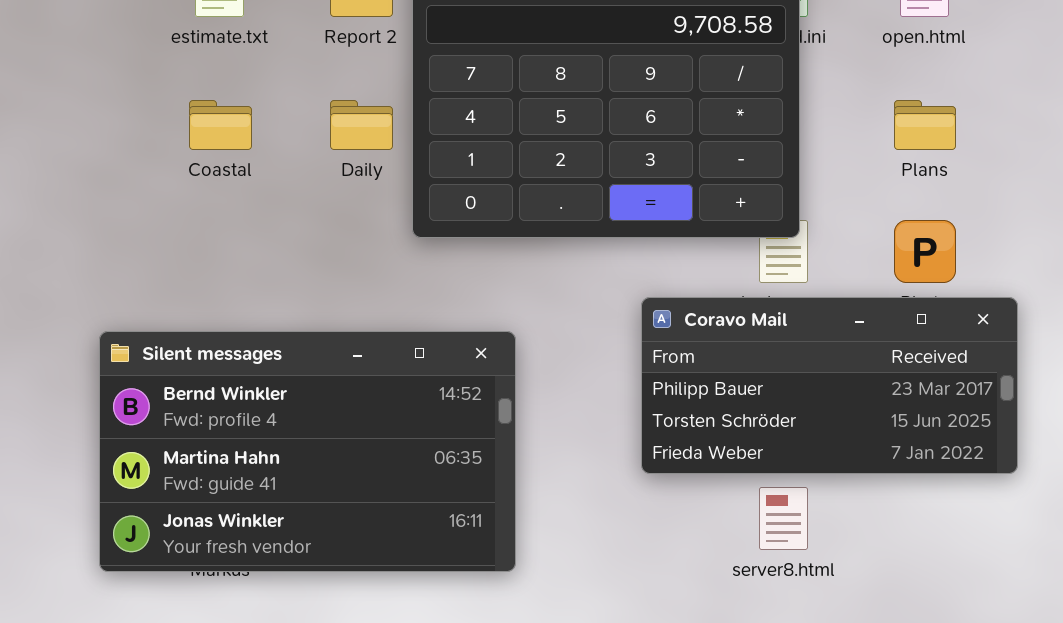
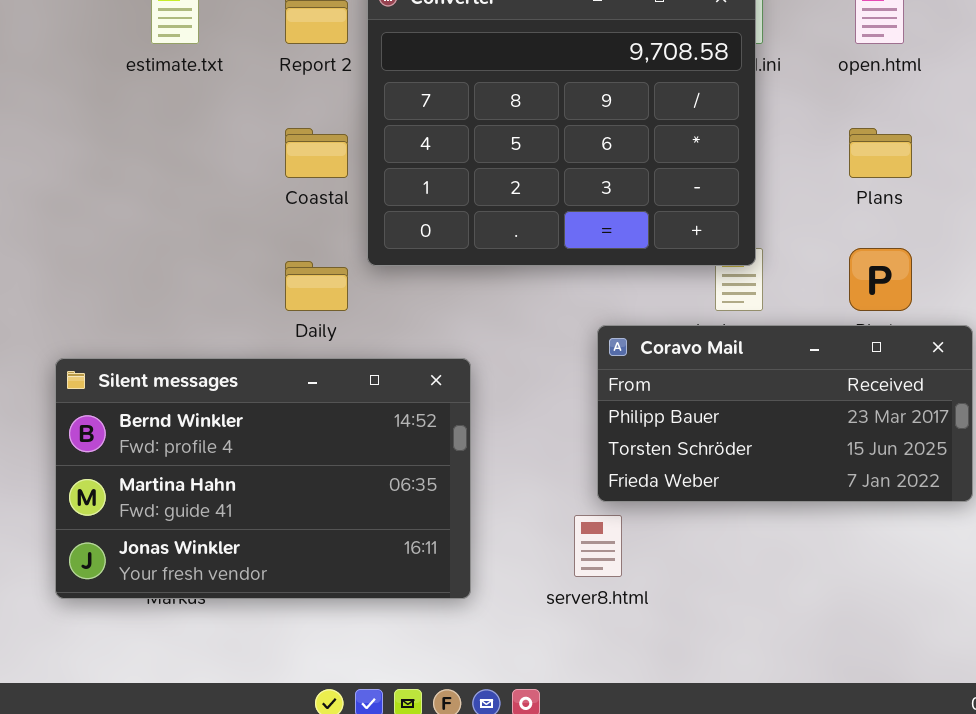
Coastal: [189,100,252,150] -> [285,128,348,178], moved
Daily: [330,100,393,150] -> [285,261,348,311], moved
server8.html: [759,487,808,550] -> [574,515,622,577], moved

